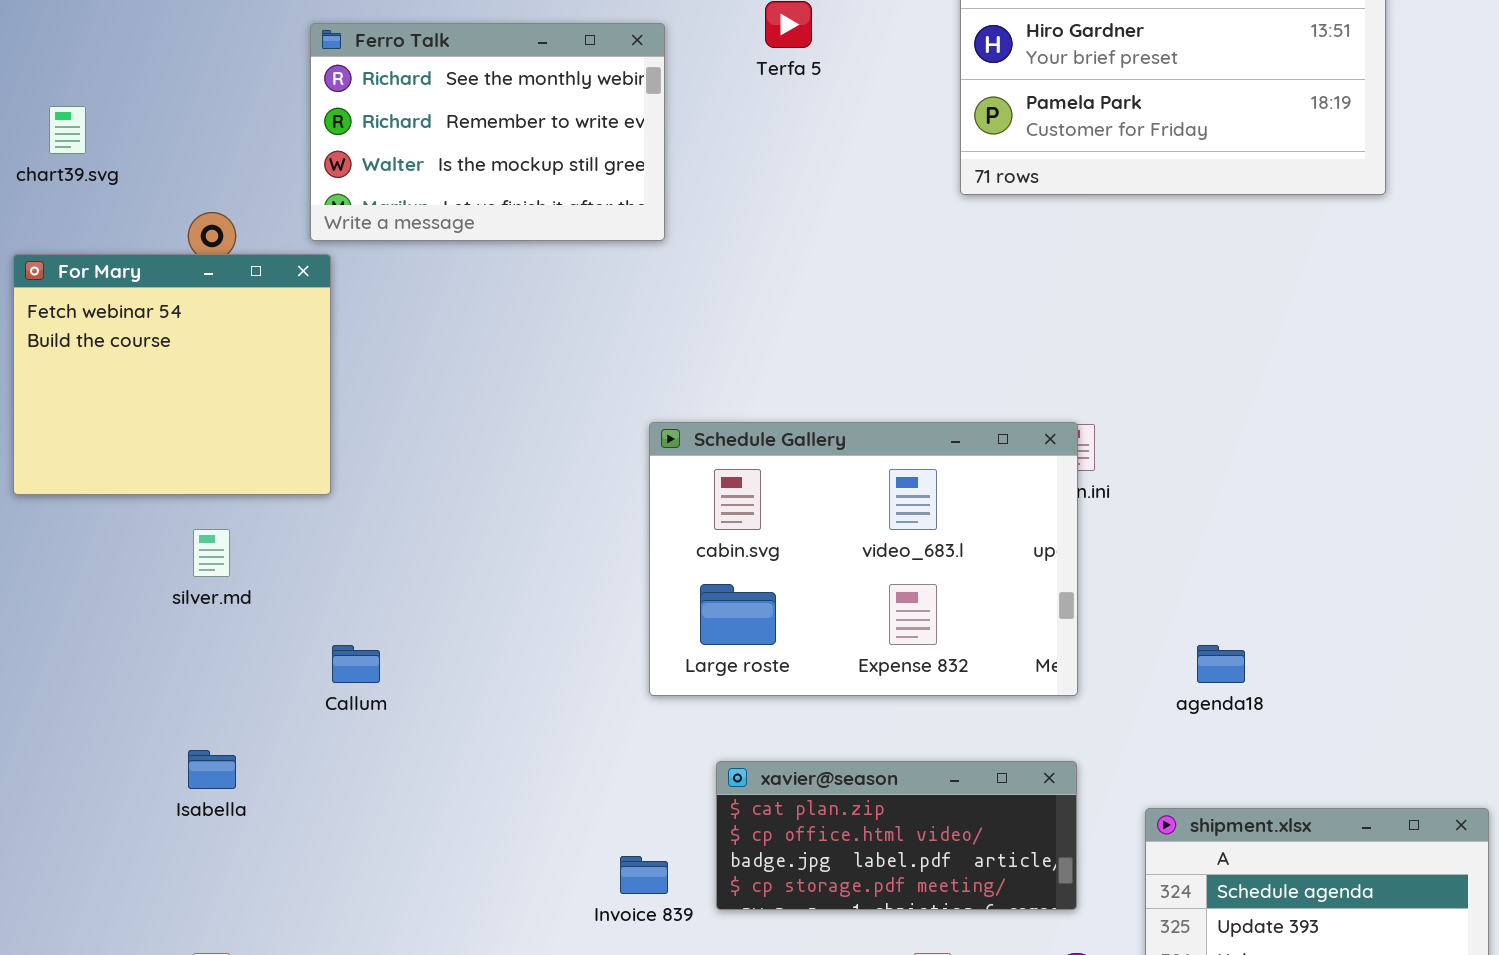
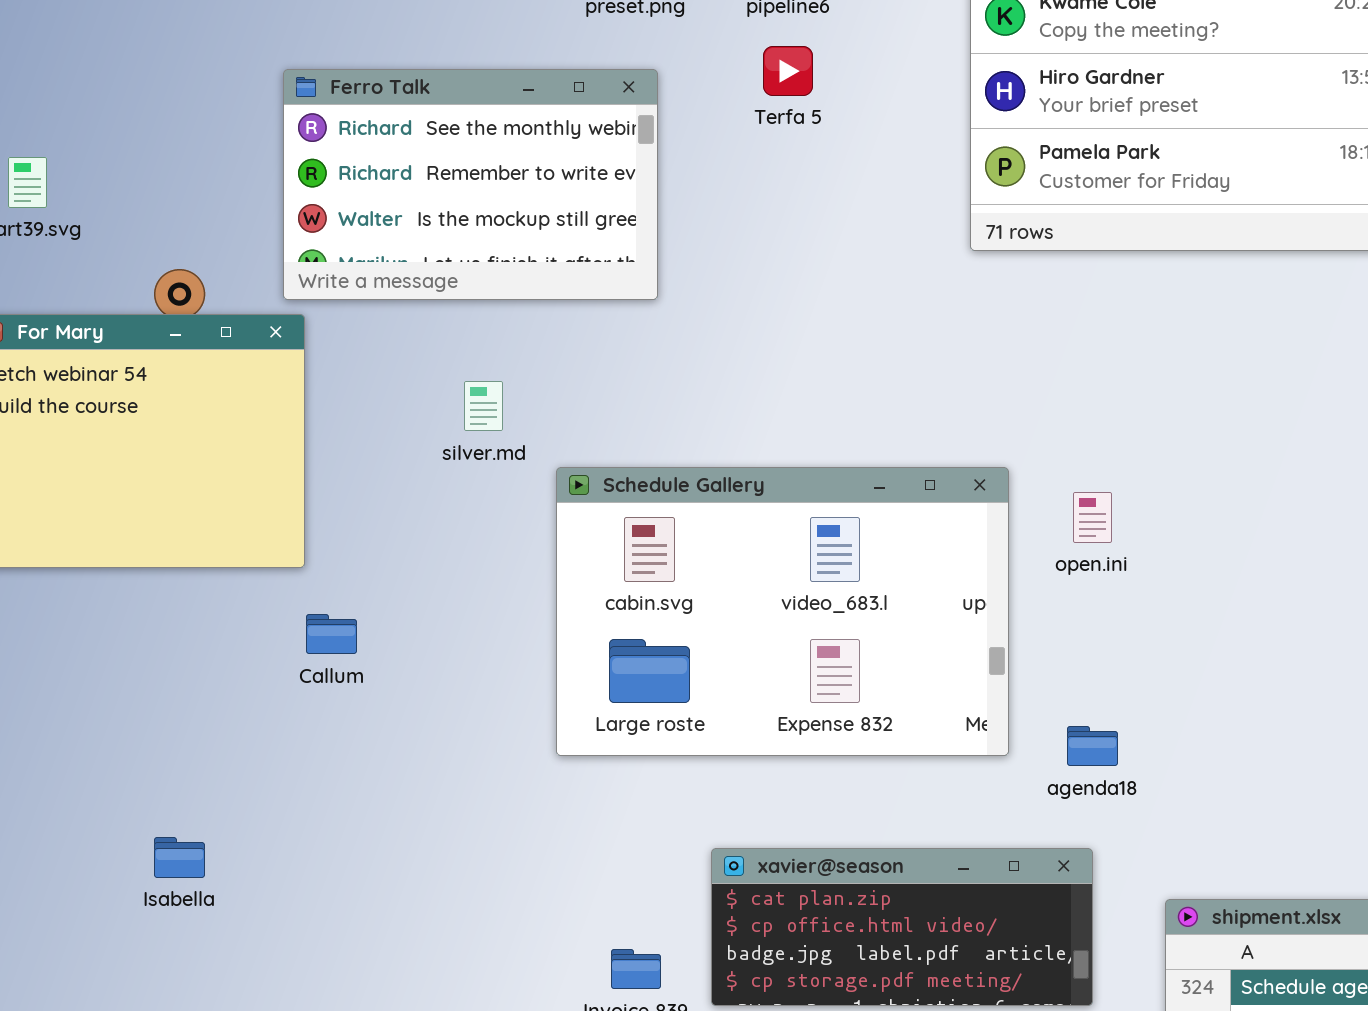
Schedule Gallery: [649,422,1078,696] -> [556,467,1009,756], moved
silver.md: [193,529,230,577] -> [464,381,503,431], moved
Callum: [332,645,380,683] -> [306,614,357,654], moved
agenda18: [1197,645,1245,683] -> [1067,726,1118,766], moved

